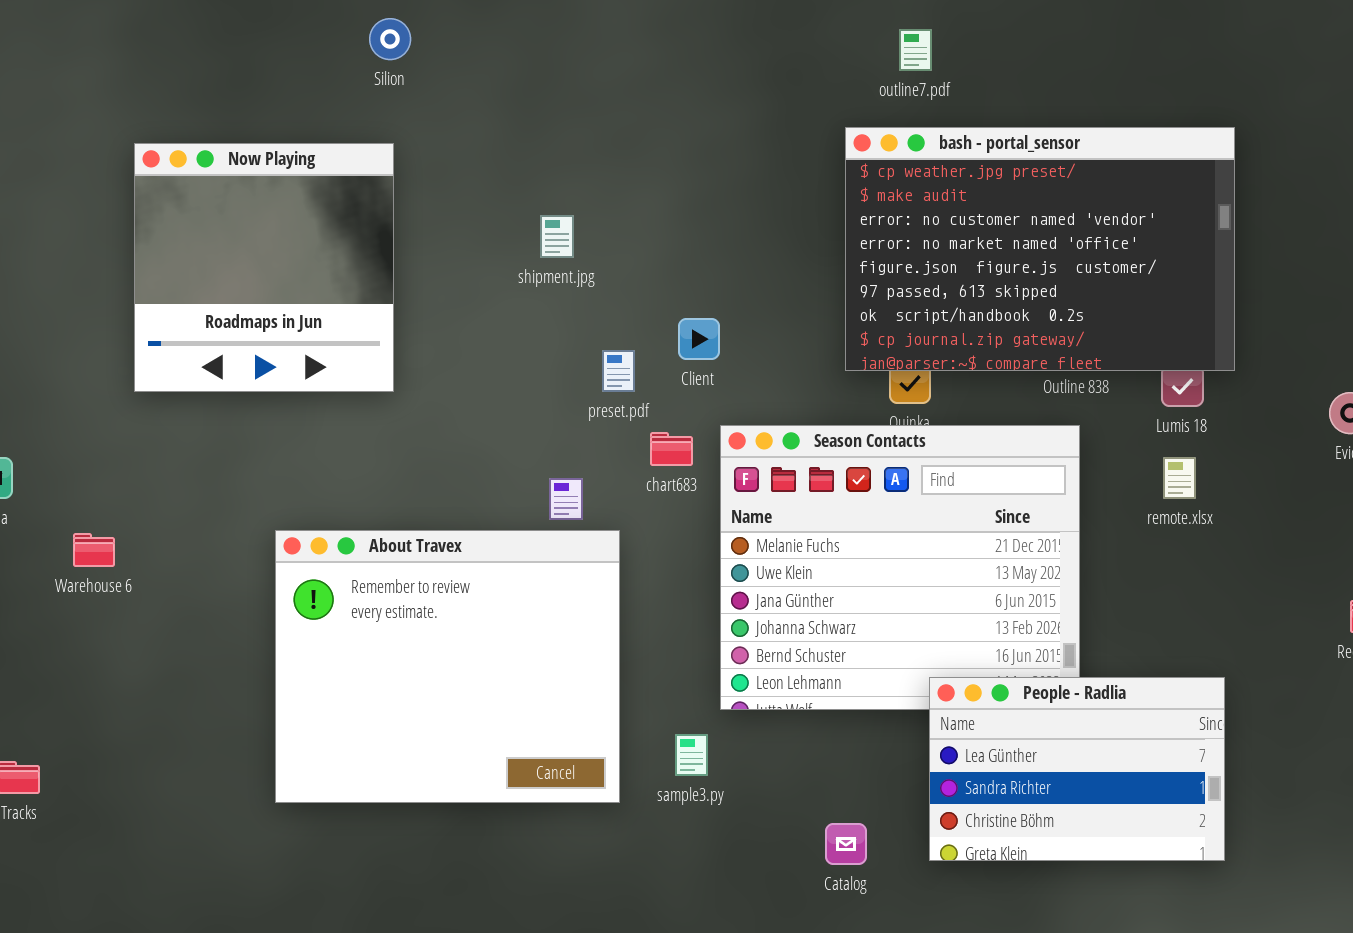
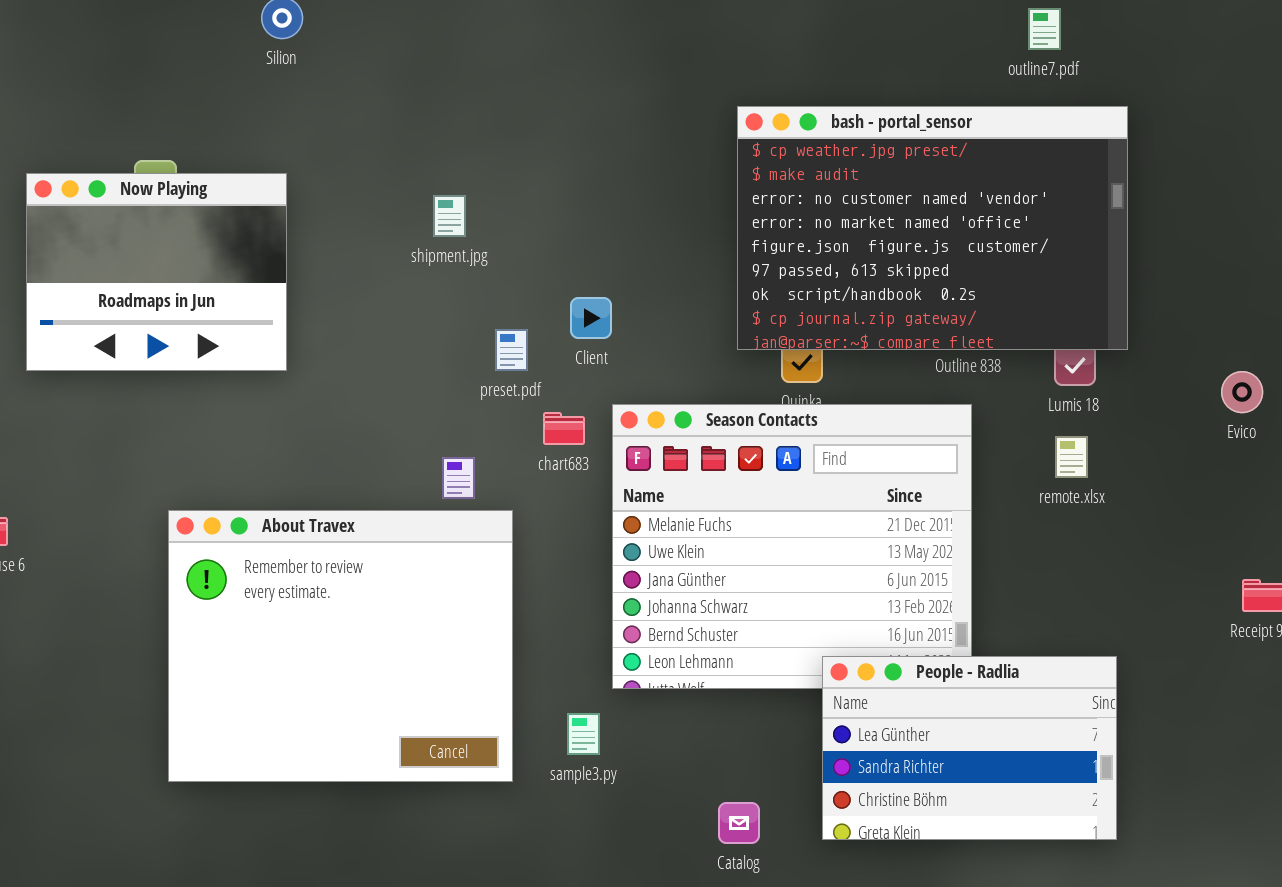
outline7.pdf: [899,29,932,71] -> [1028,8,1061,50], moved
Now Playing: [134,143,394,392] -> [26,173,287,371], resized

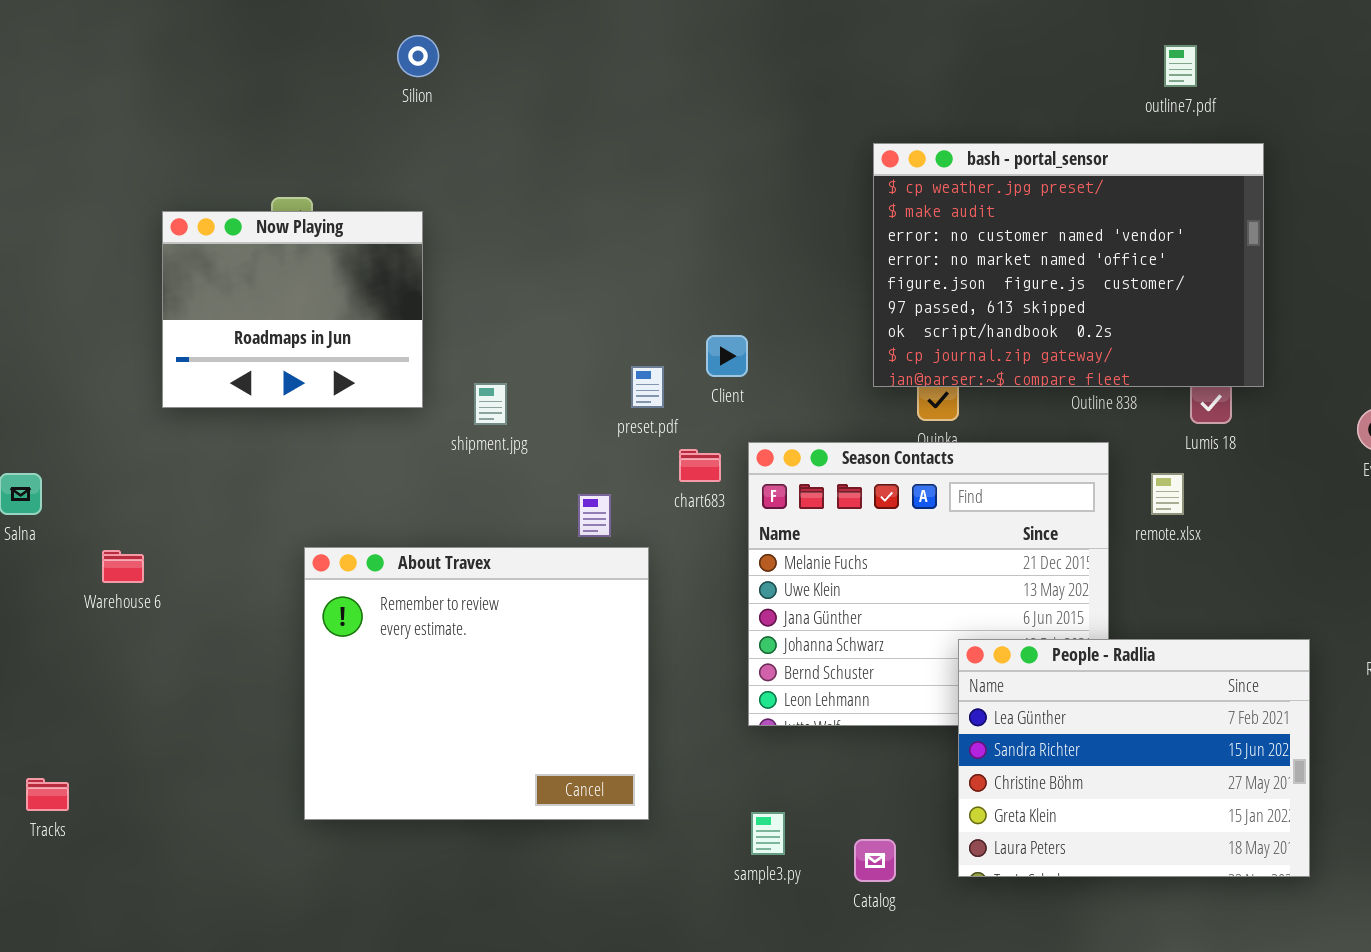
shipment.jpg: [433,195,466,237] -> [474,383,507,425], moved
remote.xlsx: [1055,436,1088,478] -> [1151,473,1184,515], moved
People - Radlia: [822,656,1117,840] -> [958,639,1310,877], resized
sample3.py: [567,713,600,755] -> [751,812,785,855], moved

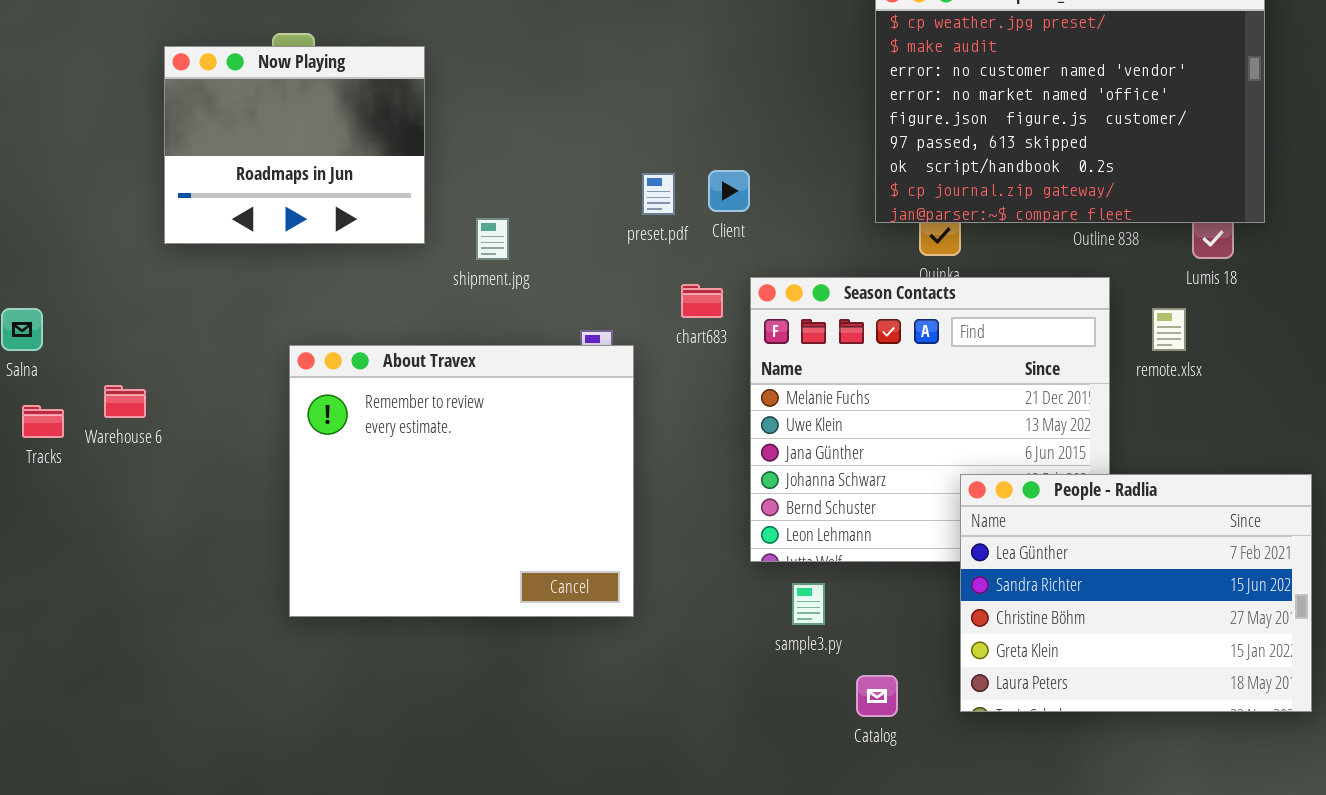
preset.pdf: [631,366,664,408] -> [642,173,675,215], moved
About Travex: [304,547,649,820] -> [289,345,634,617], moved
Tracks: [26,778,69,811] -> [22,405,64,438], moved
sample3.py: [751,812,785,855] -> [792,583,825,625], moved

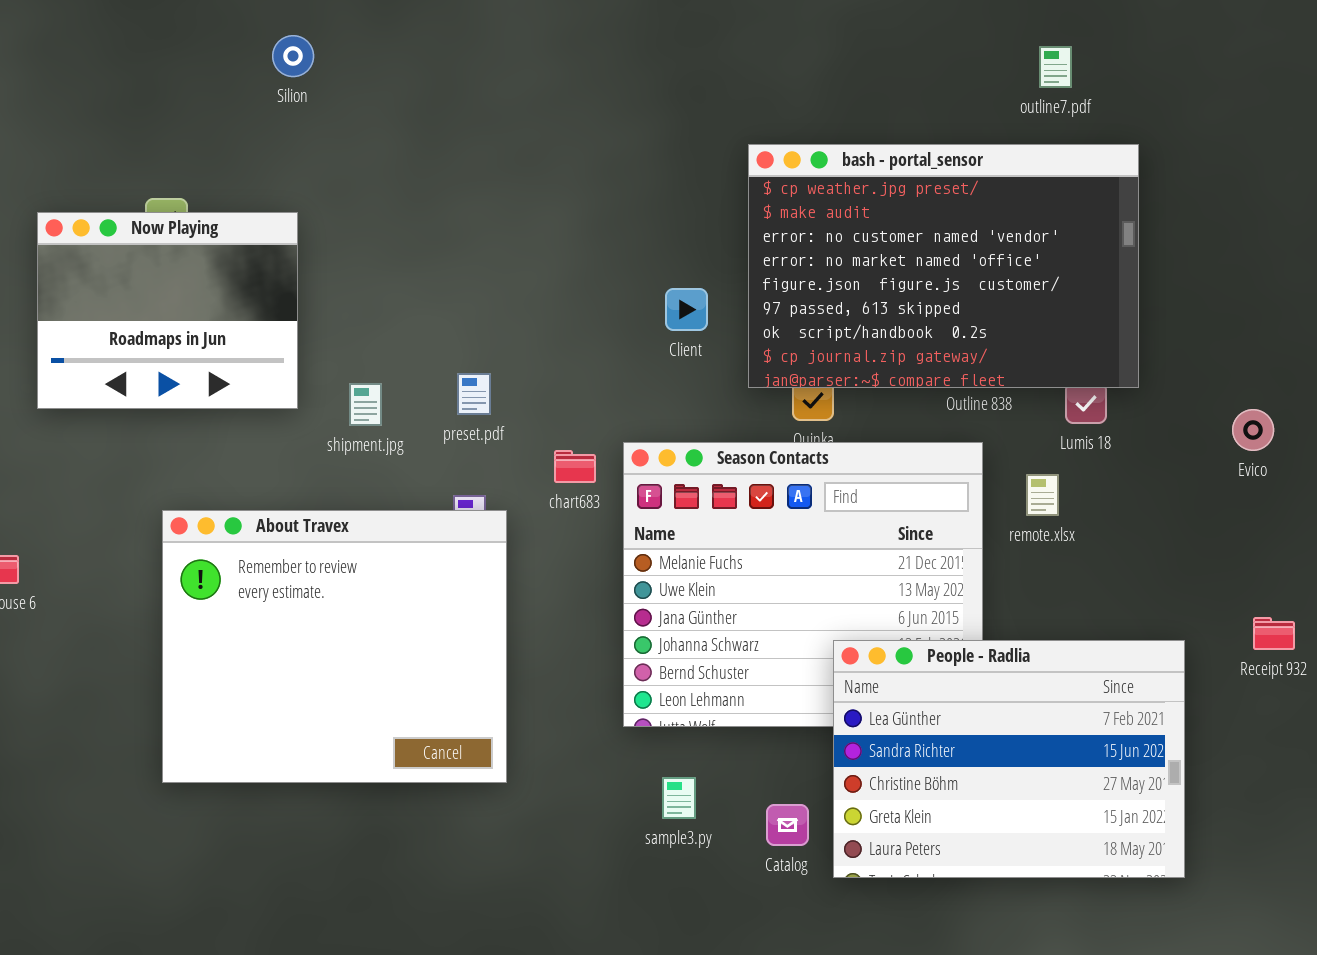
Client: [708,170,750,212] -> [665,288,708,331], moved
preset.pdf: [642,173,675,215] -> [457,373,491,415], moved
sample3.py: [792,583,825,625] -> [662,777,696,819], moved
Catalog: [856,675,898,717] -> [766,804,809,846], moved

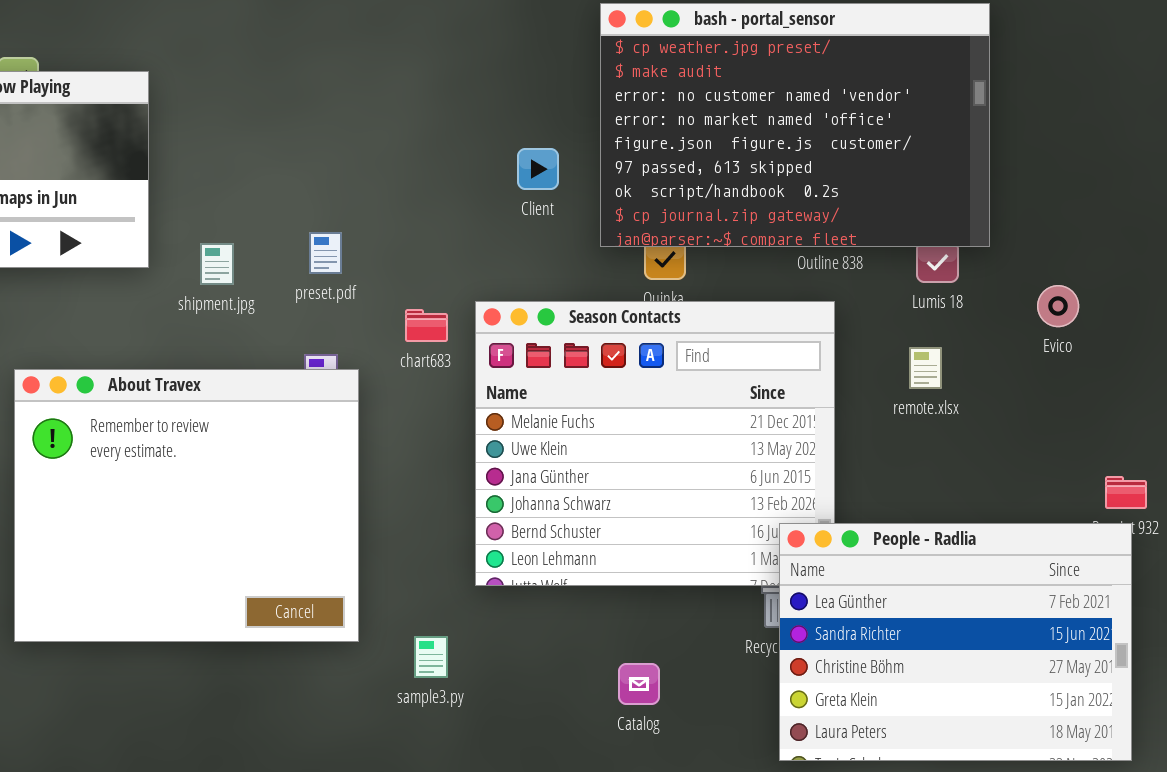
Evico: [1232,409,1274,451] -> [1037,285,1079,327], moved
remote.xlsx: [1026,474,1059,516] -> [909,347,942,389], moved
People - Radlia: [833,640,1185,878] -> [779,523,1132,761], moved
sample3.py: [662,777,696,819] -> [414,636,448,678], moved

